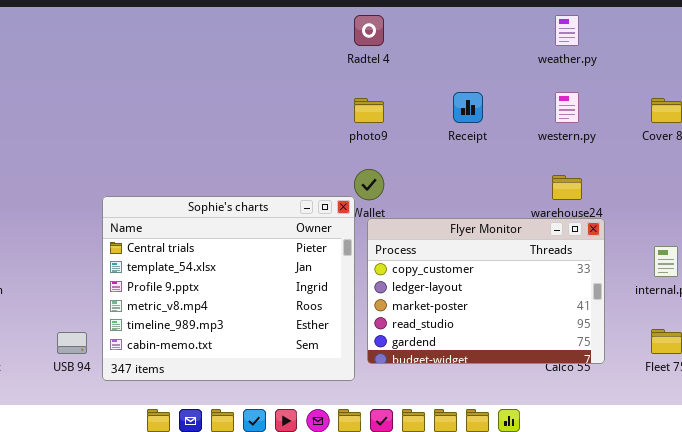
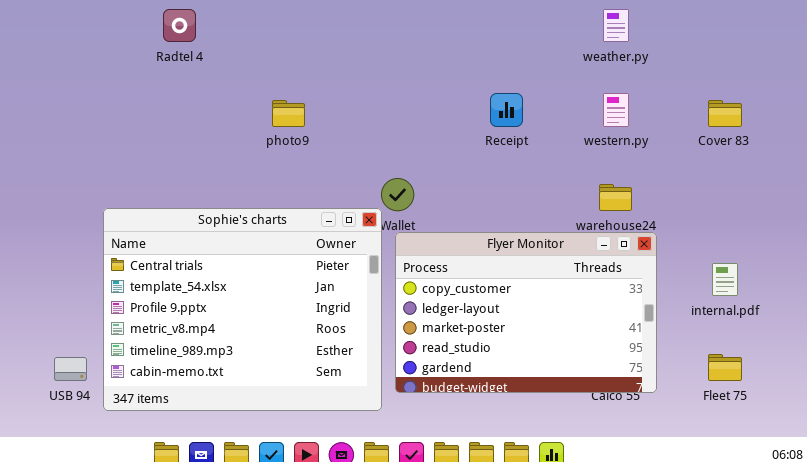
Radtel 4: [354,15,384,46] -> [163,9,196,42], moved
photo9: [354,98,384,123] -> [272,100,305,127], moved

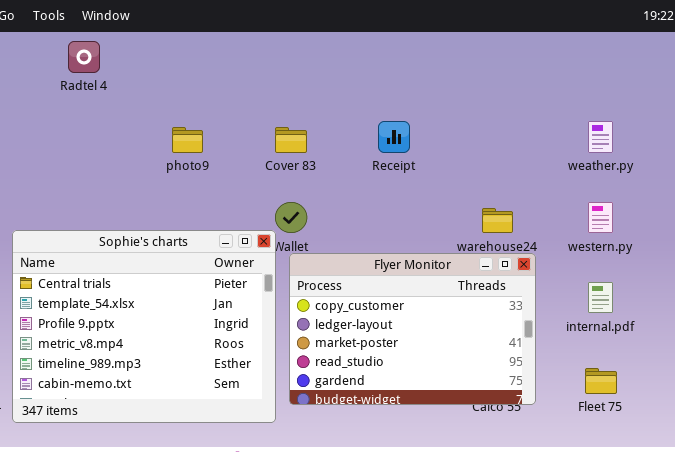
weather.py: [603,9,629,42] -> [588,121,613,153], moved
western.py: [603,93,629,127] -> [588,202,613,233], moved
Cover 83: [708,100,742,127] -> [275,127,307,153], moved

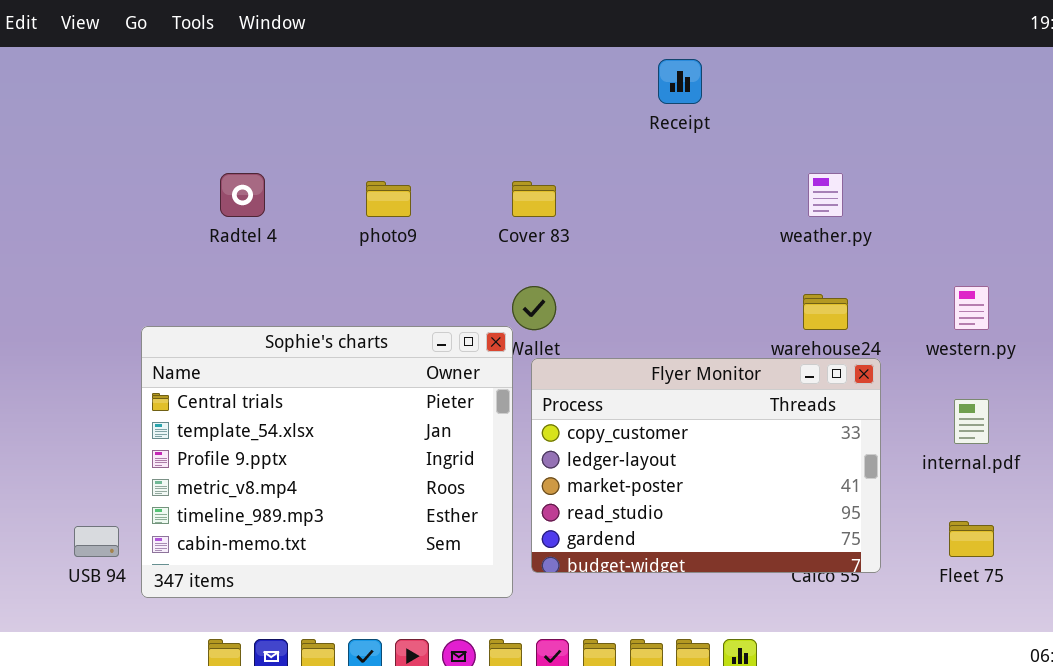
Radtel 4: [68,41,100,73] -> [220,173,265,217], moved
Receipt: [378,121,410,153] -> [658,59,702,104], moved
weather.py: [588,121,613,153] -> [808,173,843,217], moved

